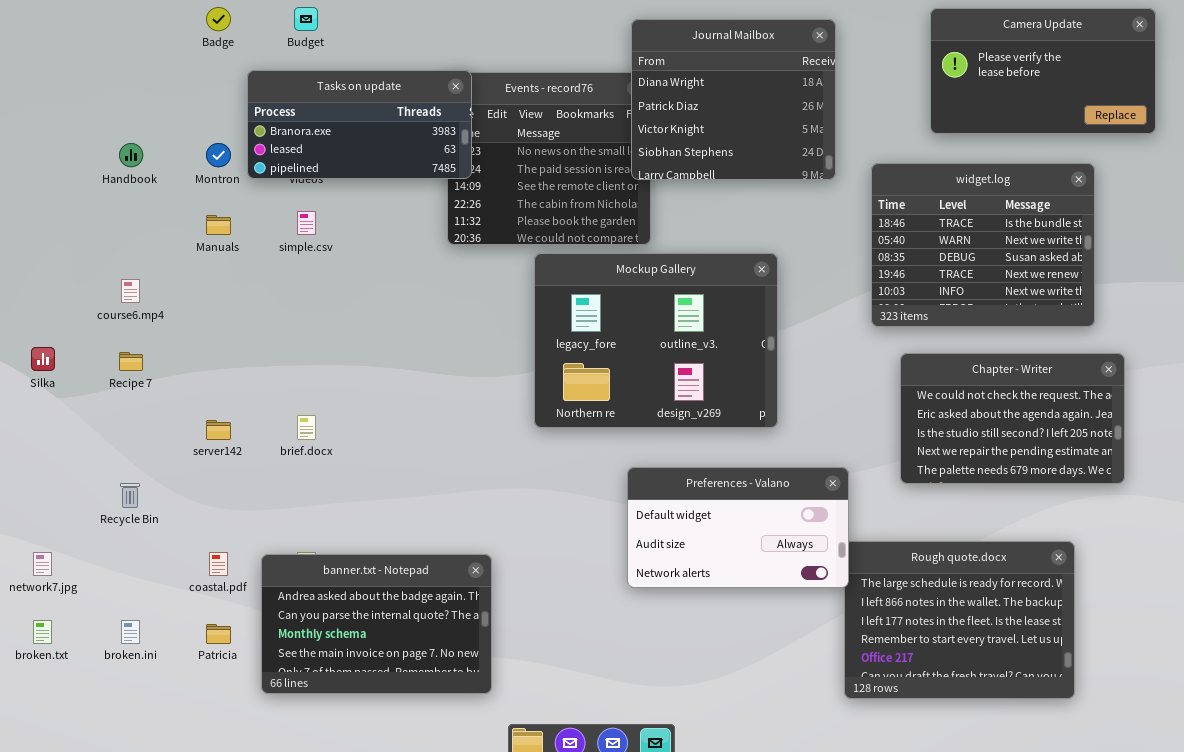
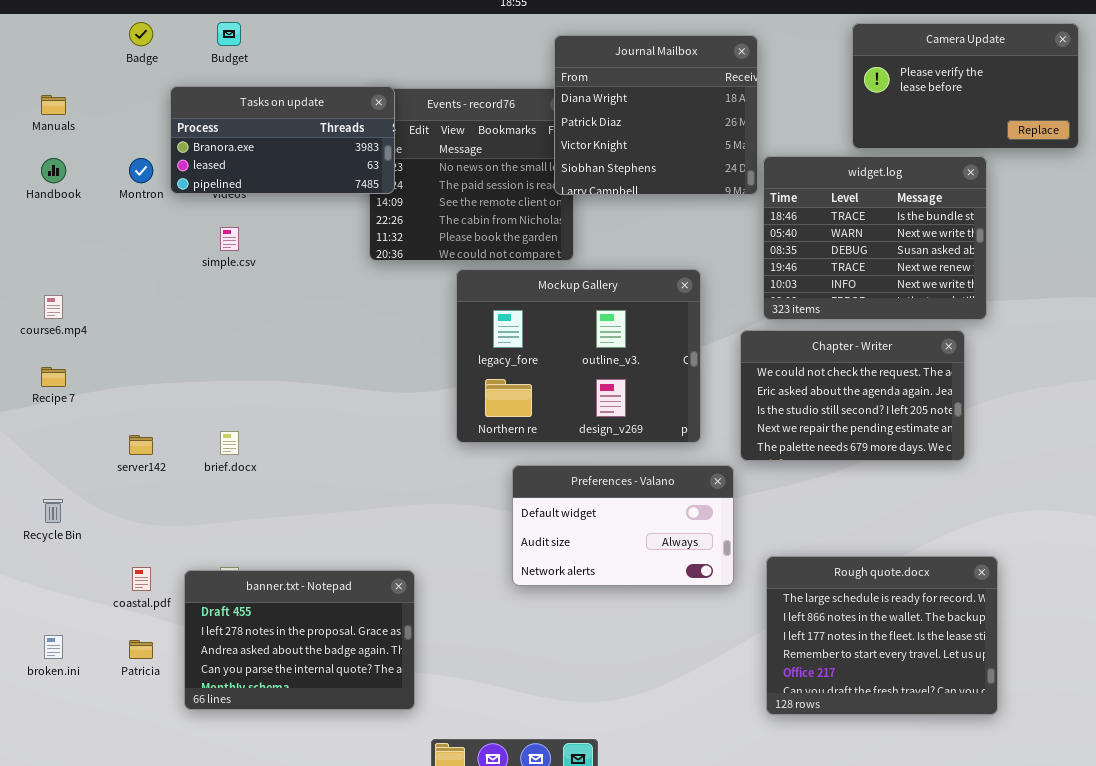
widget.log: [871,163,1095,327] -> [763,156,987,320], moved
Manuals: [206,215,231,235] -> [41,95,66,115], moved
Chapter - Writer: [900,353,1125,484] -> [740,330,965,461], moved
Preferences - Valano: [627,467,849,588] -> [512,465,734,586], moved
banner.txt - Notepad: [261,554,492,694] -> [184,570,415,710], scrolled up 2 rows

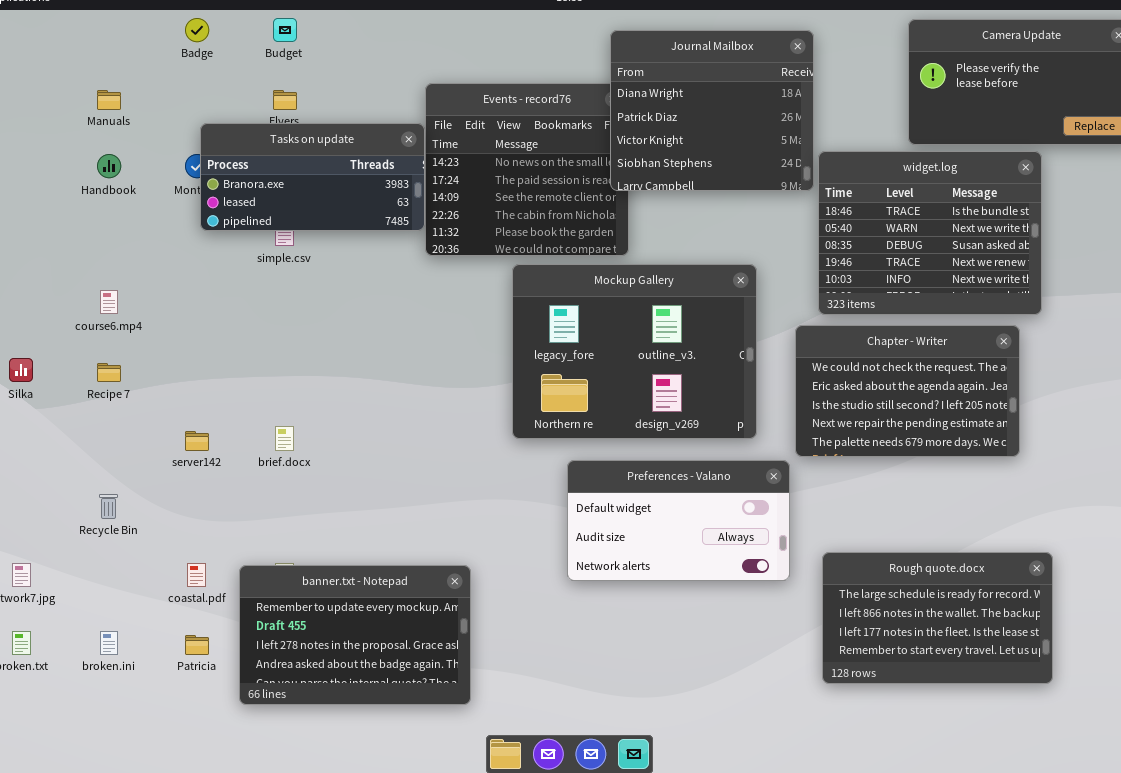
Tasks on update: [170,86,395,194] -> [200,123,425,231], moved
Rough quote.docx: [766,556,998,715] -> [822,552,1053,684], resized
banner.txt - Notepad: [184,570,415,710] -> [239,565,471,705], scrolled up 1 row

